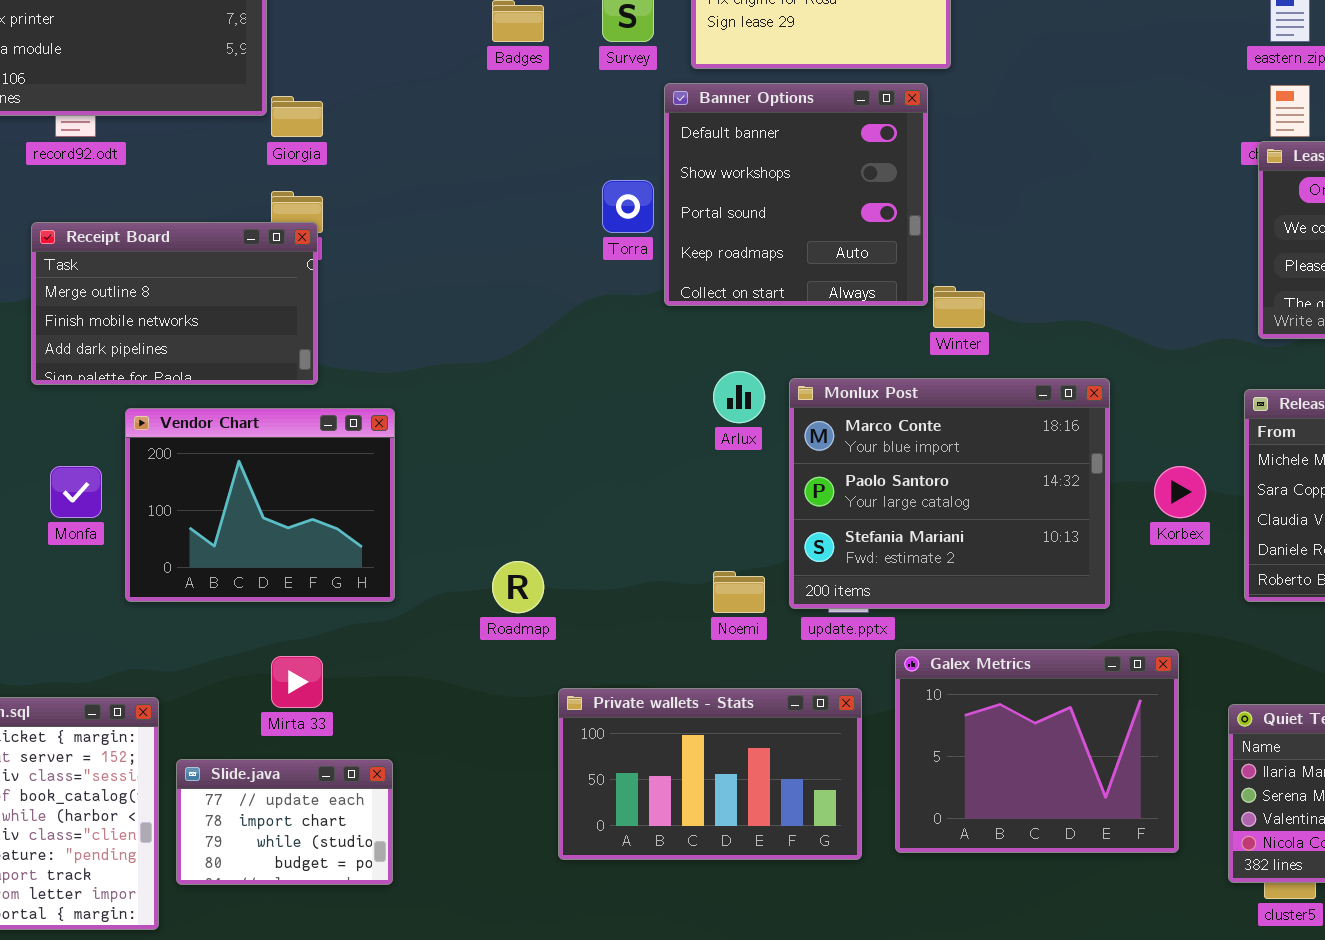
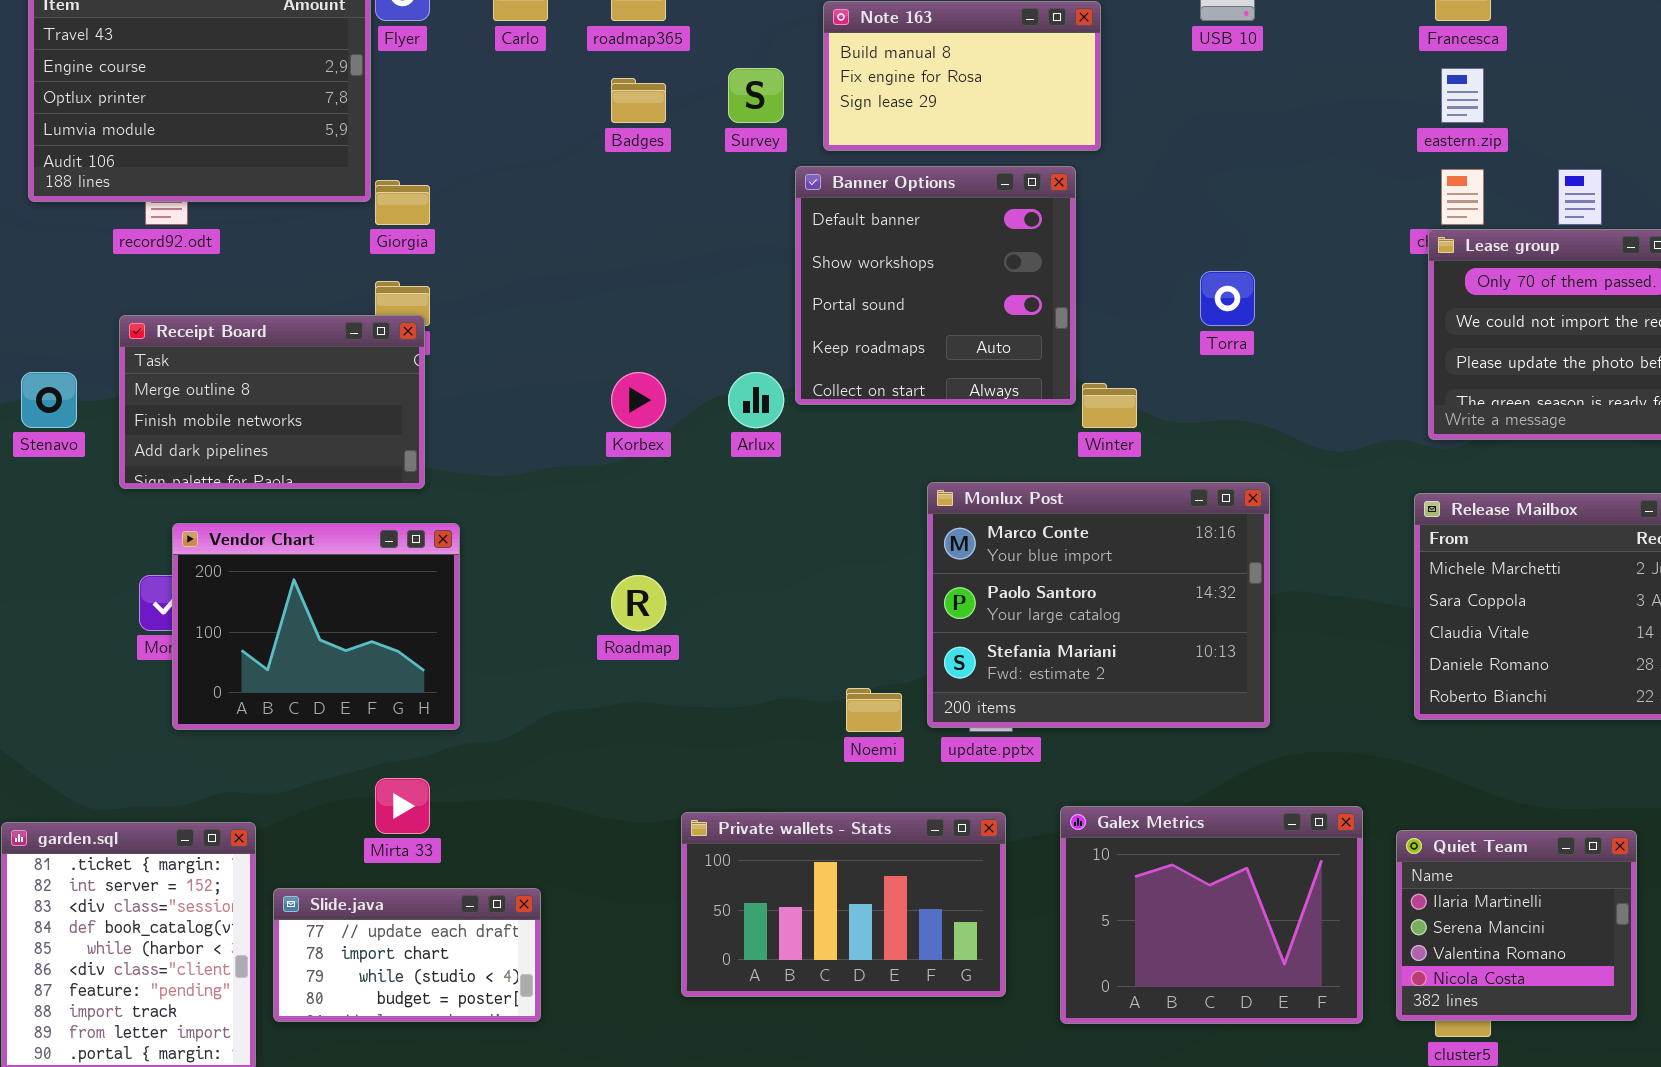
Torra: [602,180,654,233] -> [1200,271,1255,326], moved
Arlux: [713,371,765,423] -> [728,372,784,428], moved
Vendor Chart: [125,408,395,602] -> [172,523,460,730], moved
Korbex: [1154,466,1206,518] -> [611,372,666,428], moved
Roadmap: [492,561,544,613] -> [611,575,666,631], moved
Galex Metrics: [895,649,1179,853] -> [1060,806,1363,1024], moved
Slide.java: [176,759,393,885] -> [273,888,541,1022], resized

